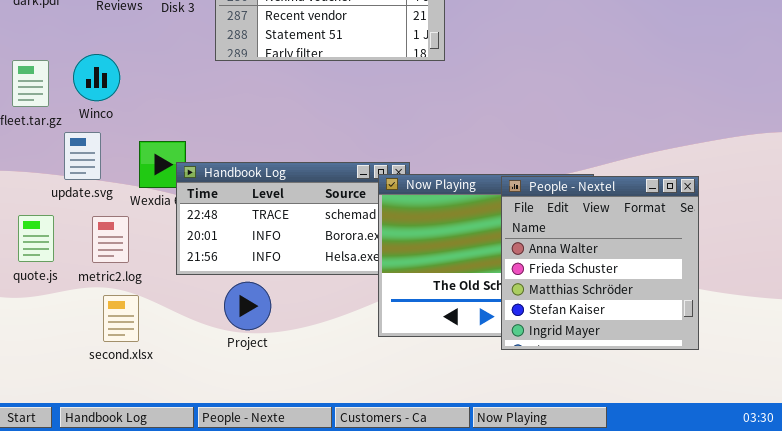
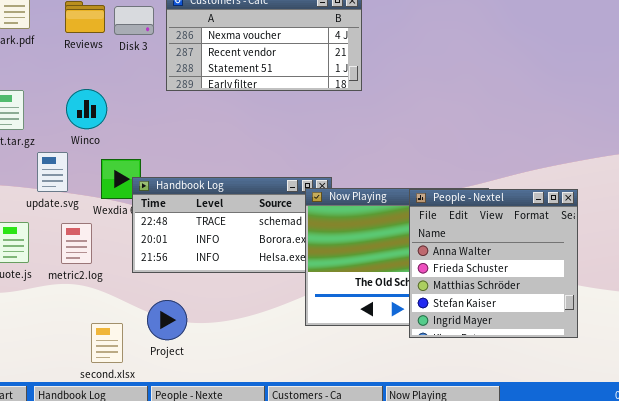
Winco: [73,54,120,101] -> [66,89,107,129], moved
Project: [224,282,271,330] -> [147,300,187,340], moved
second.xlsx: [103,295,139,342] -> [91,323,123,363], moved

